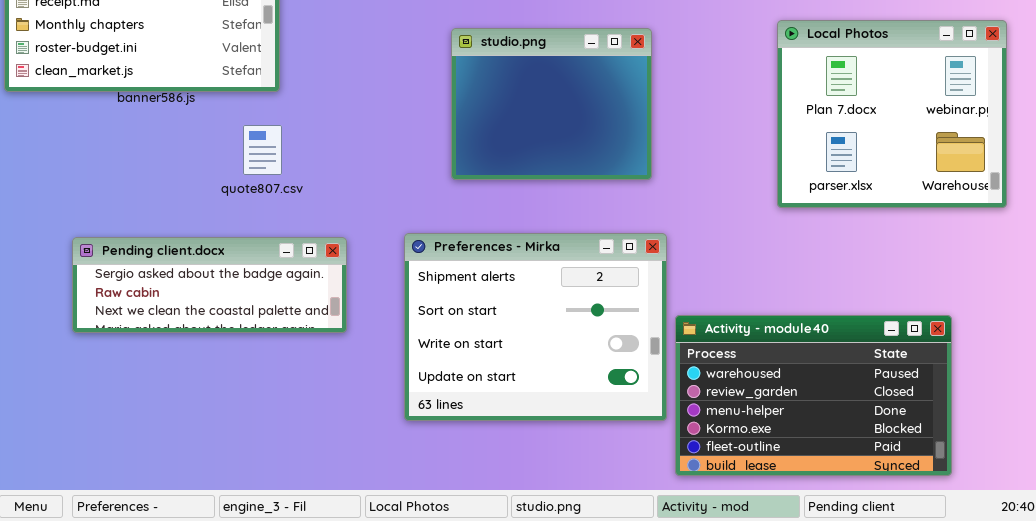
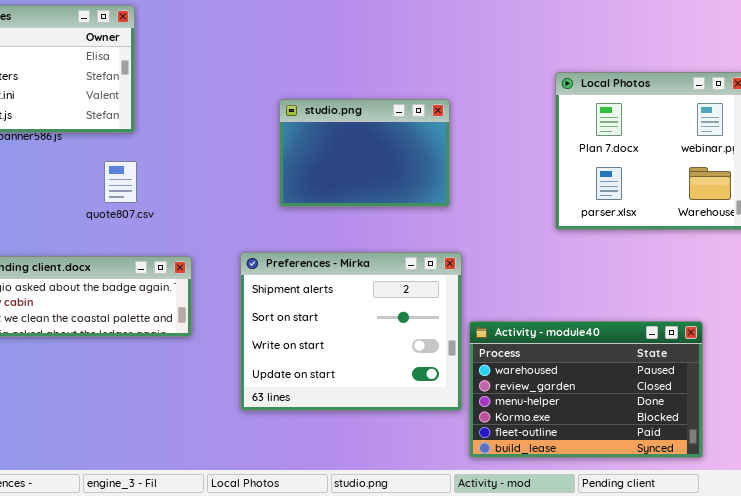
studio.png: [451,28,652,180] -> [279,99,450,207], resized

